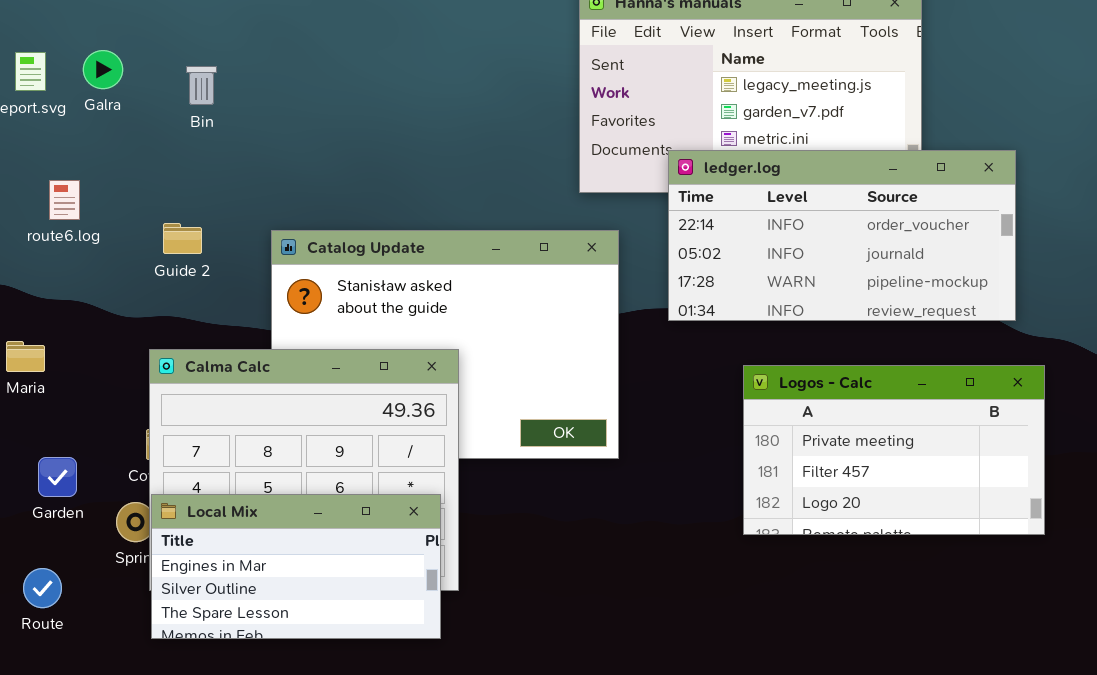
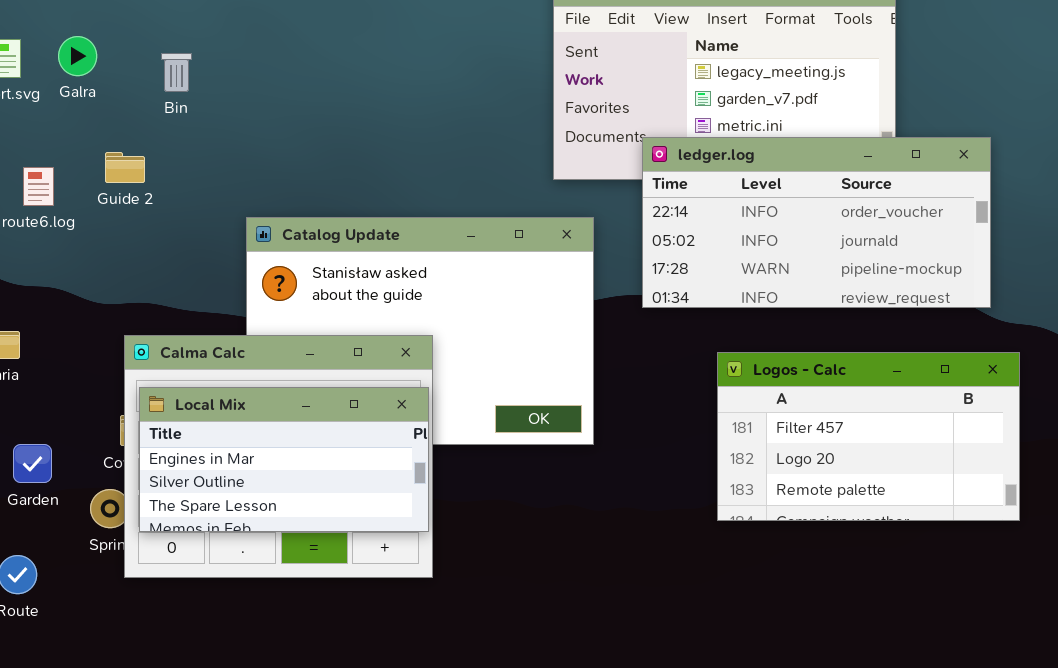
Guide 2: [163,223,202,254] -> [105,152,145,183], moved
Logos - Calc: [743,365,1045,535] -> [717,352,1020,521], scrolled down 1 row
Local Mix: [151,494,441,639] -> [139,387,429,532], moved

